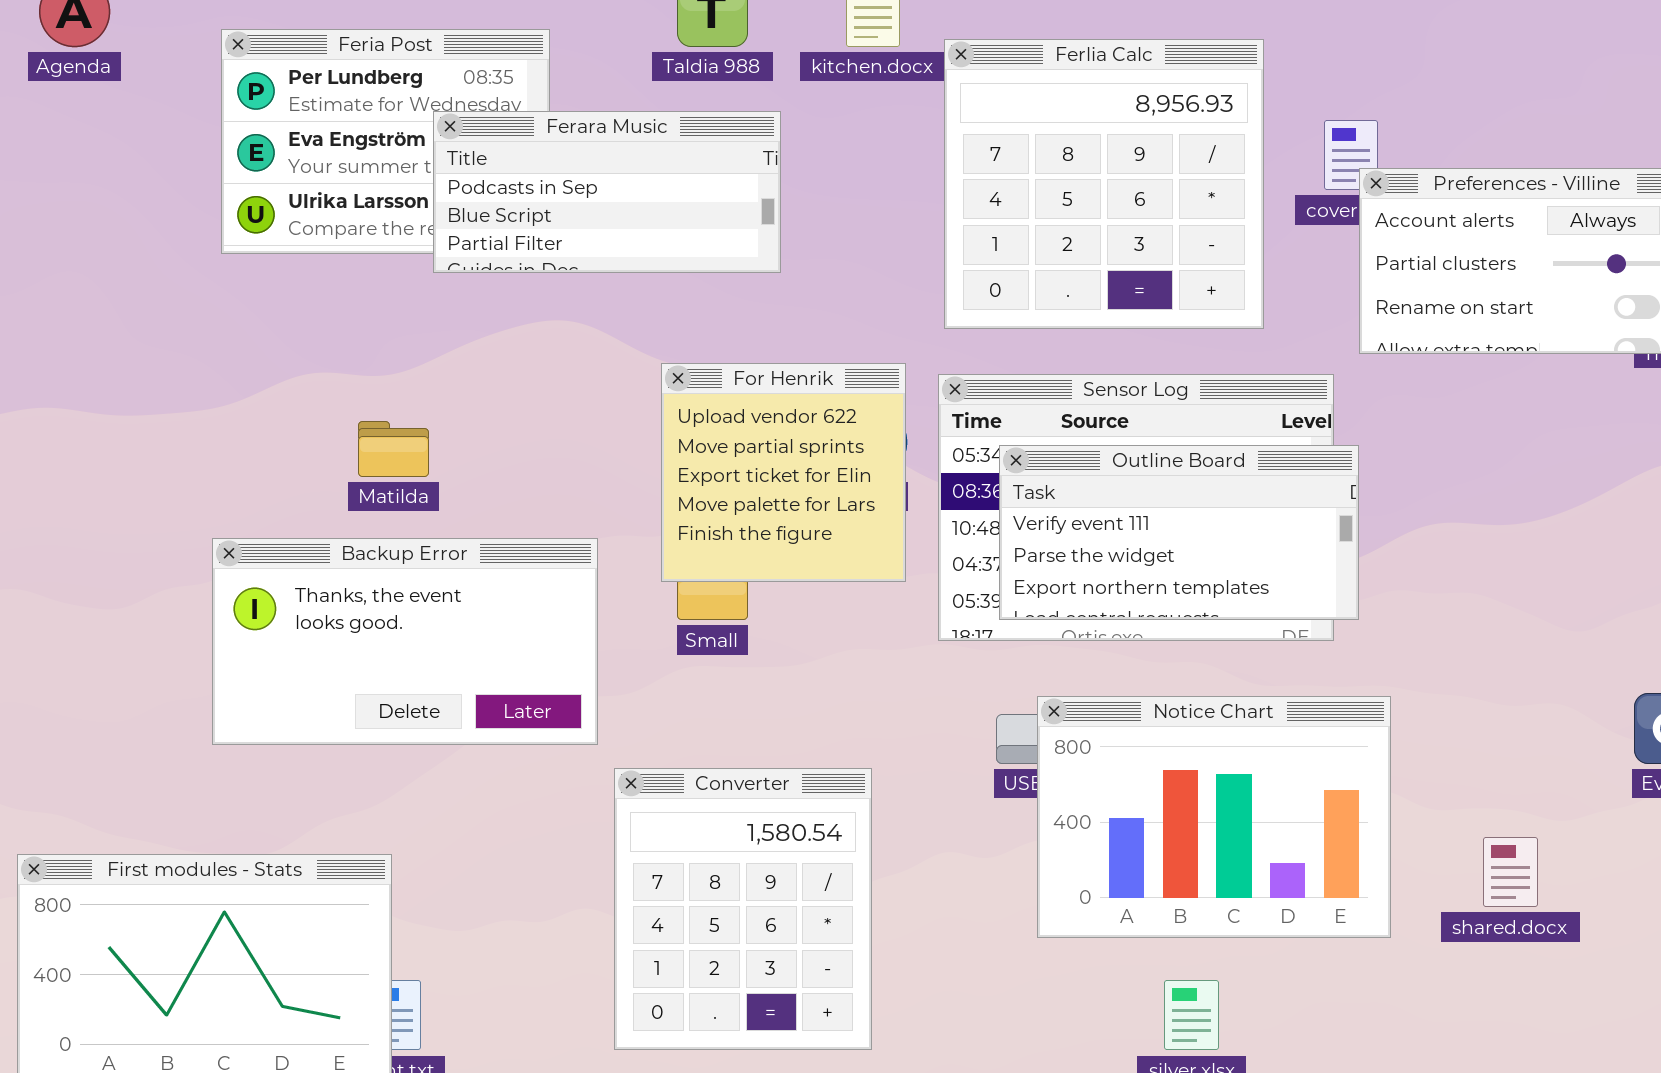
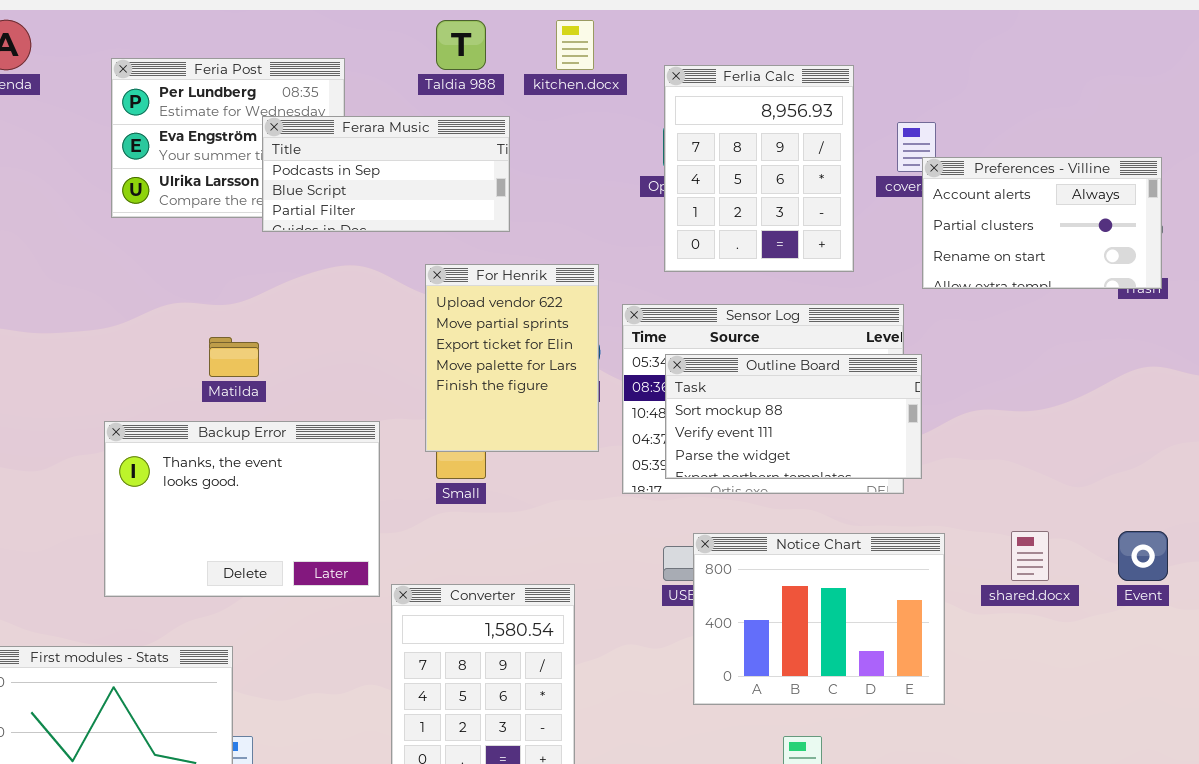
Ferlia Calc: [944,39,1264,329] -> [664,65,854,272], resized
For Henrik: [661,363,906,582] -> [425,264,599,452], resized
Outline Board: [999,445,1359,620] -> [665,354,922,479], scrolled up 1 row
Backup Error: [212,538,598,745] -> [104,421,380,597], resized
shared.docx: [1483,837,1538,907] -> [1011,531,1049,581], moved

